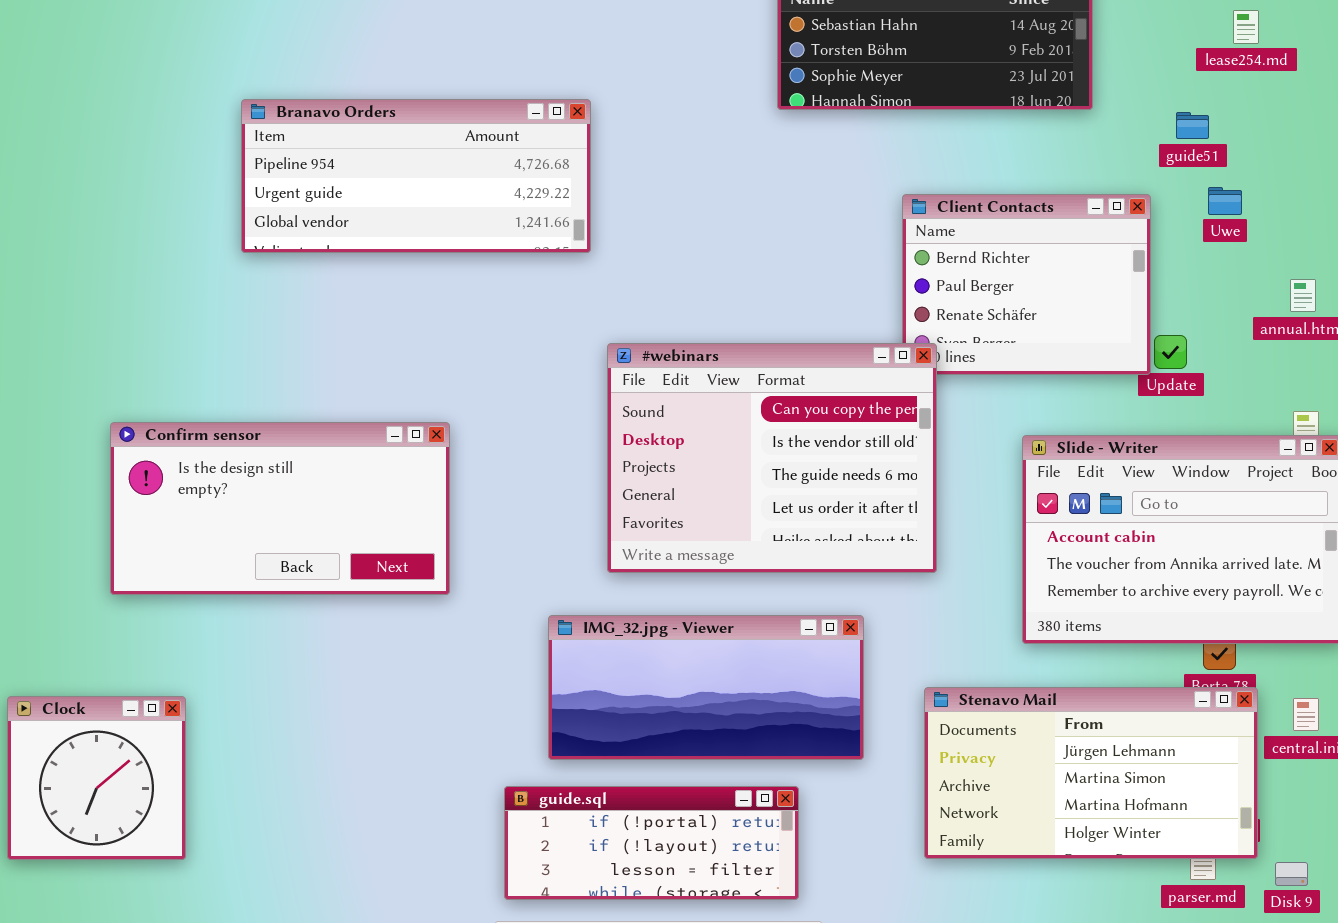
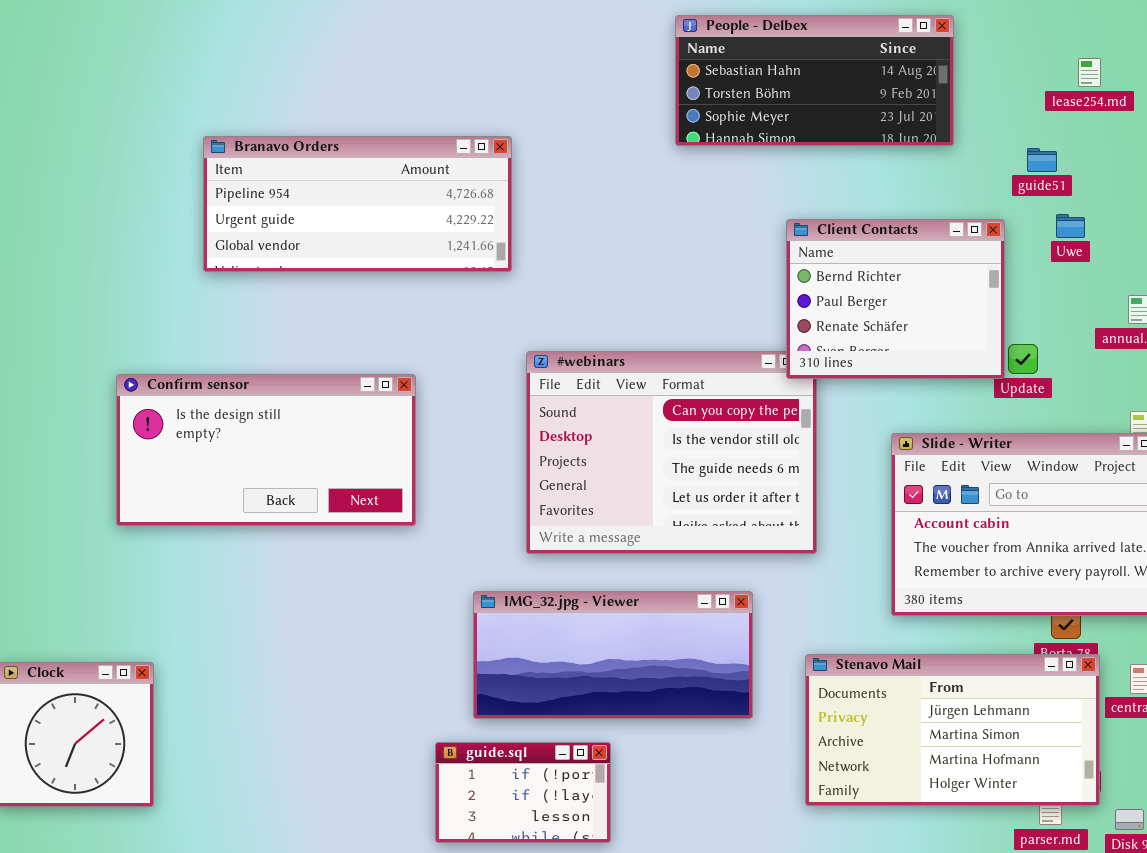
Client Contacts: [902,194,1151,375] -> [786,219,1005,379], raised
Confirm sensor: [110,422,450,595] -> [116,374,416,526], moved
guide.sql: [504,786,799,900] -> [435,742,611,843], resized

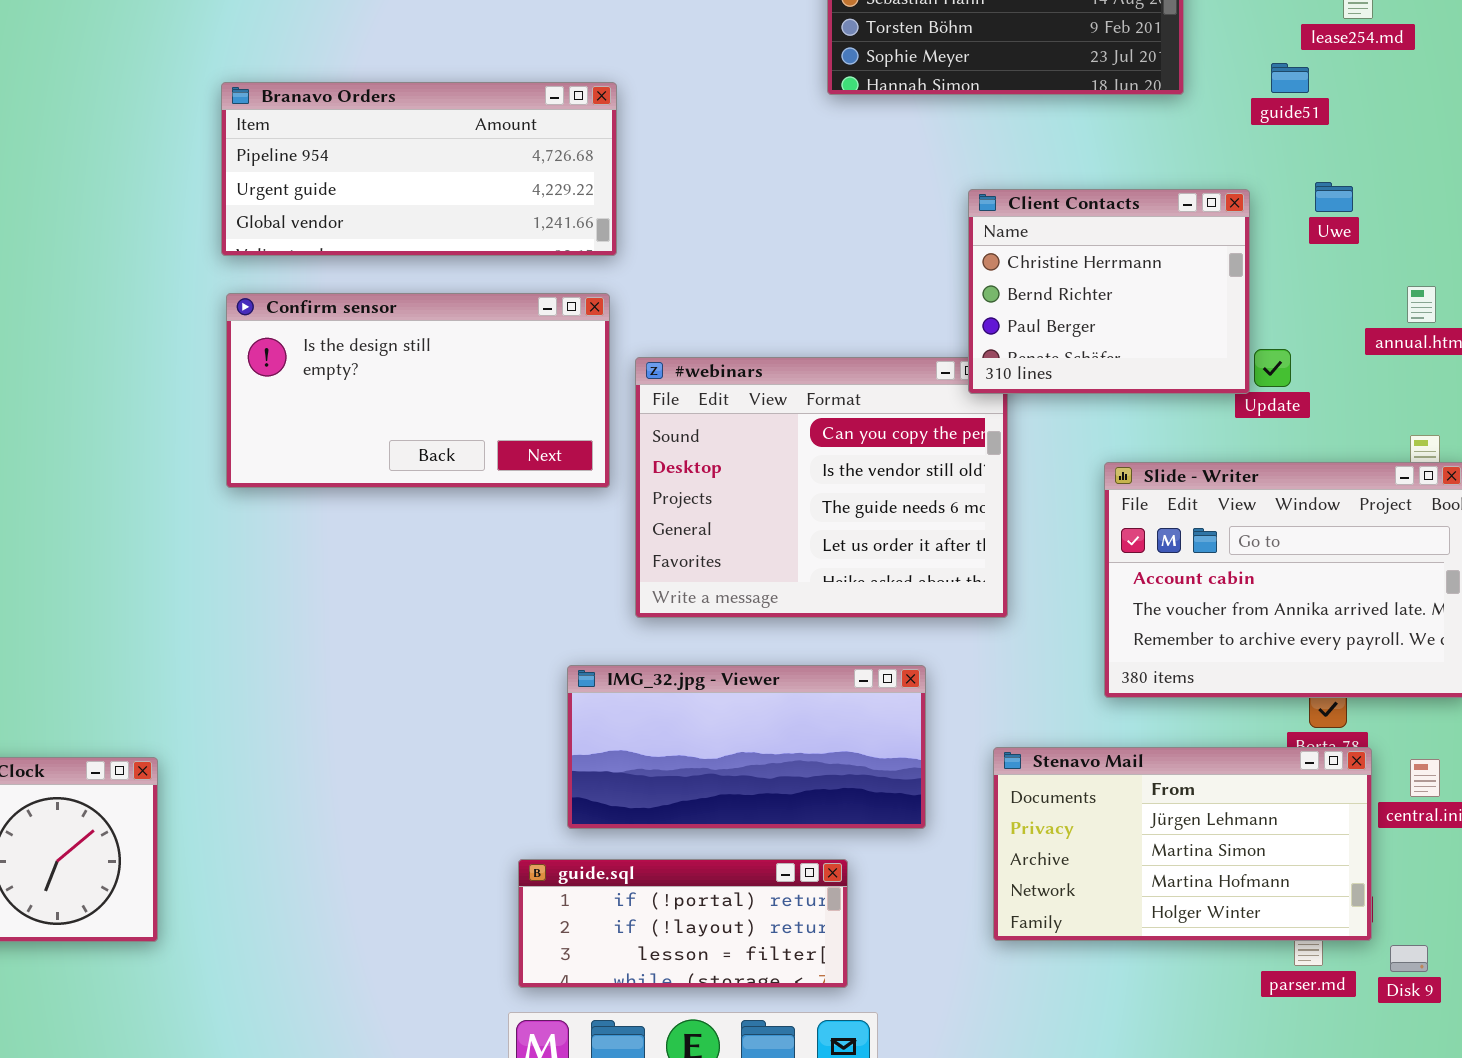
guide51: [1027,148,1057,172] -> [1271,63,1309,93], moved
Client Contacts: [786,219,1005,379] -> [968,189,1250,394], scrolled up 1 row
Confirm sensor: [116,374,416,526] -> [226,293,610,488], moved
guide.sql: [435,742,611,843] -> [518,859,848,988], resized

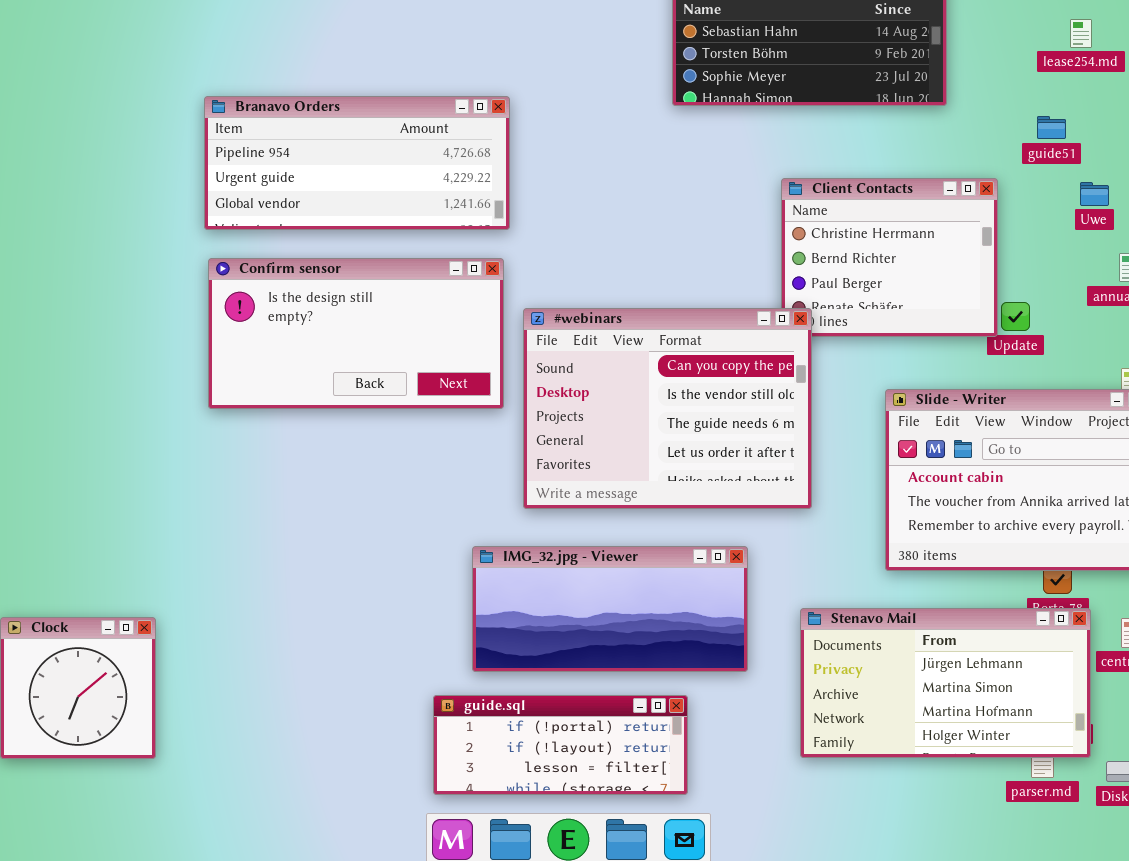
guide51: [1271,63,1309,93] -> [1037,116,1066,139], moved
Uwe: [1315,182,1353,212] -> [1080,182,1109,206], moved
#webinars: [635,357,1008,618] -> [523,308,812,509], raised

